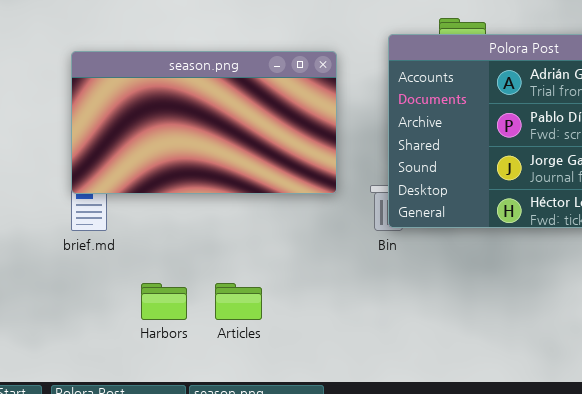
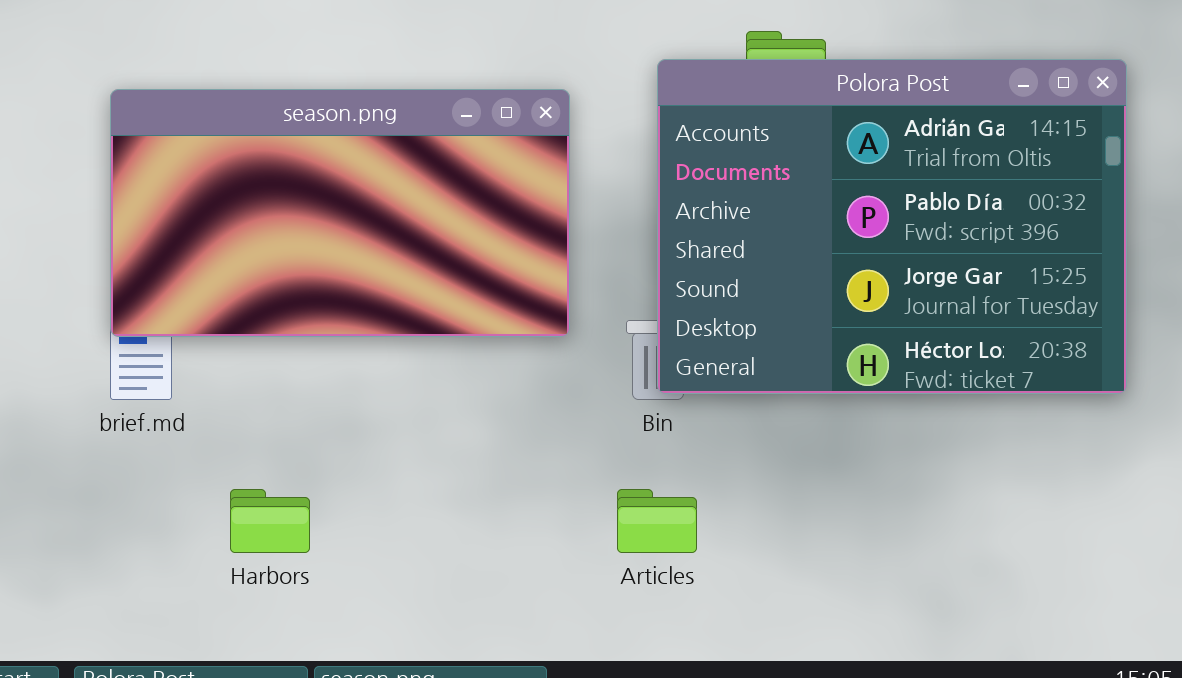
Articles: [215,283,262,320] -> [617,489,697,553], moved

